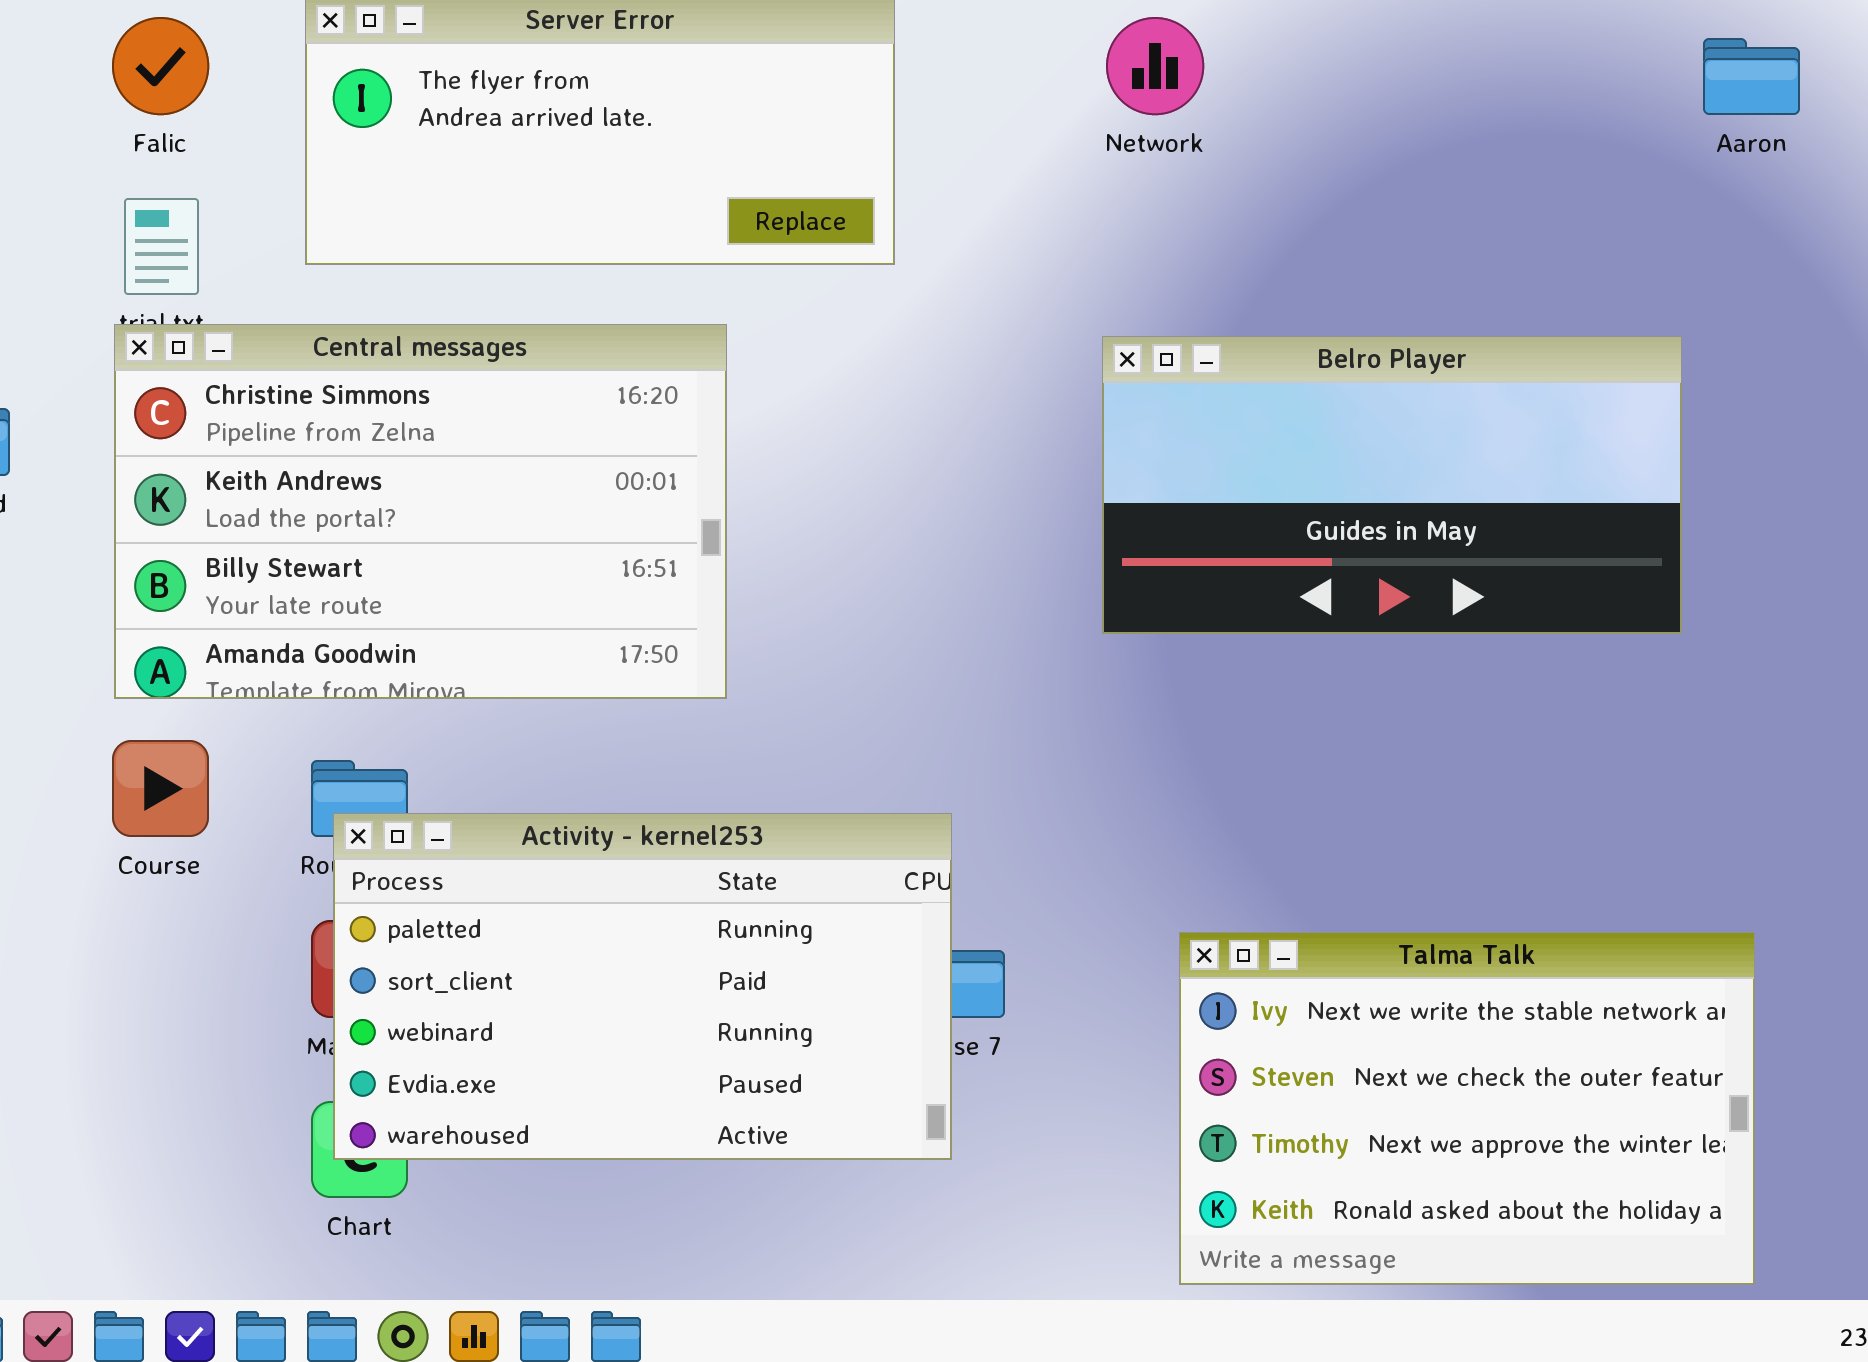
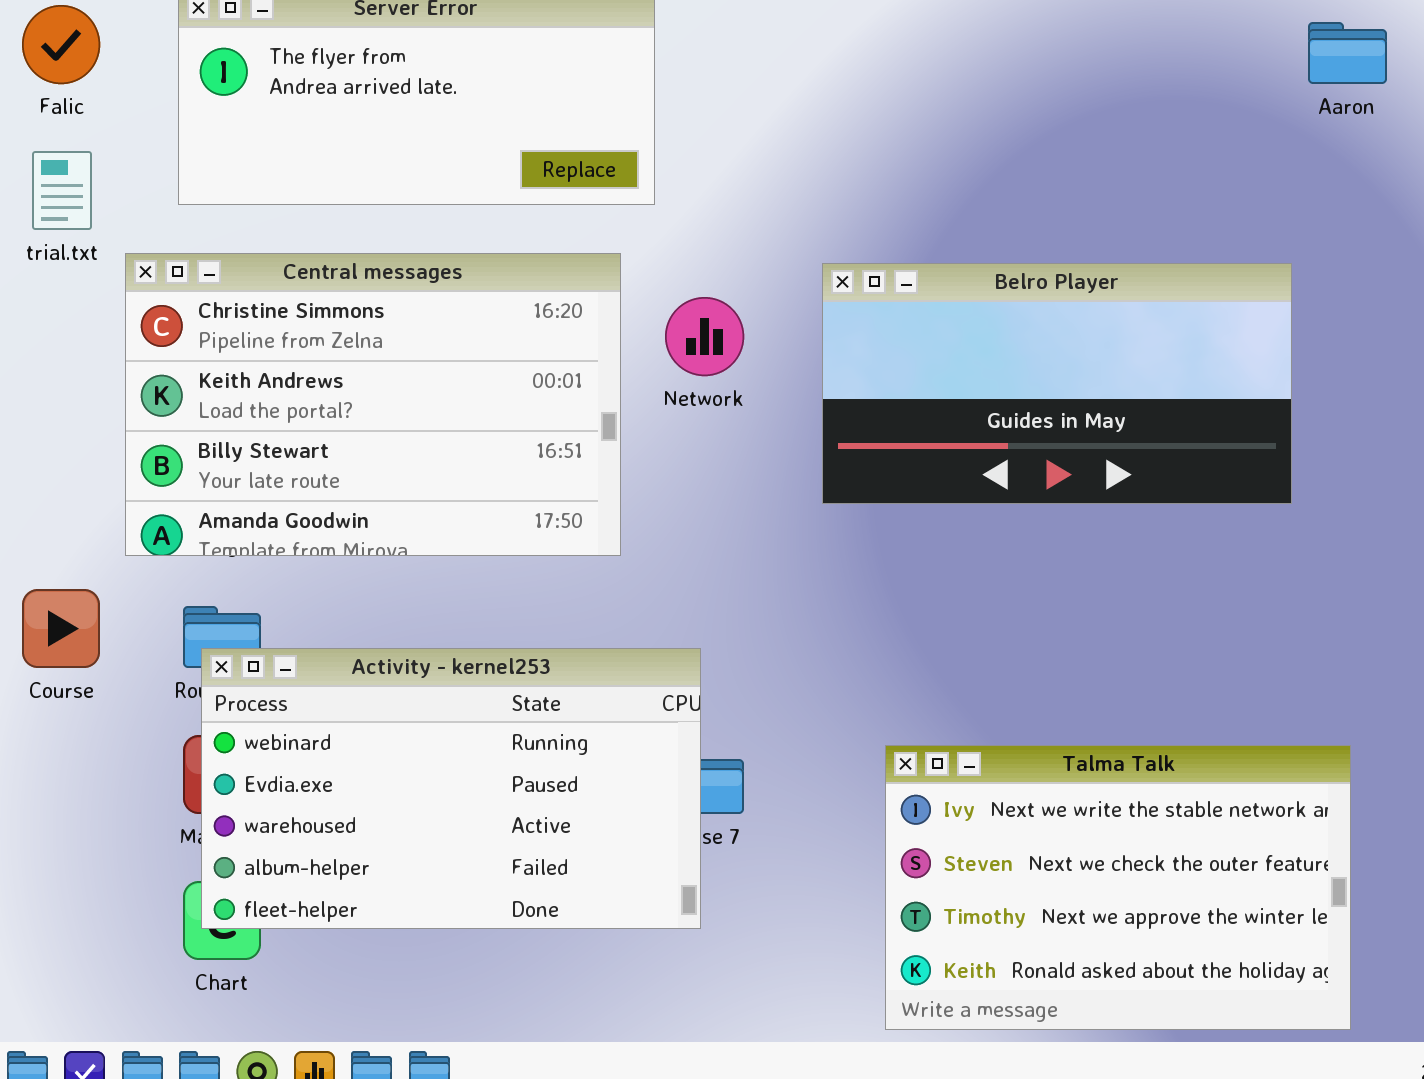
Network: [1106,17,1204,115] -> [665,297,744,376], moved
Central messages: [114,324,727,699] -> [125,253,621,556], moved
Activity - kernel253: [333,813,952,1160] -> [201,648,701,929], scrolled down 2 rows

